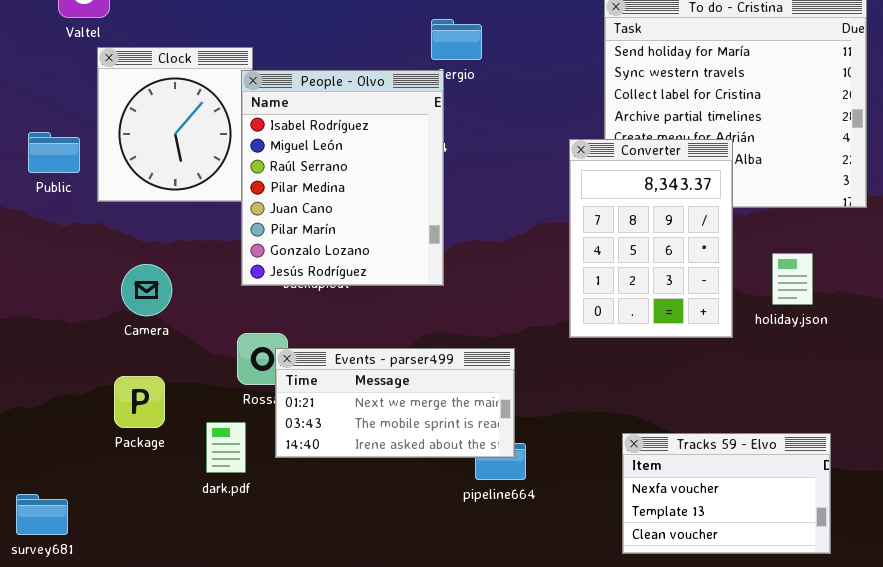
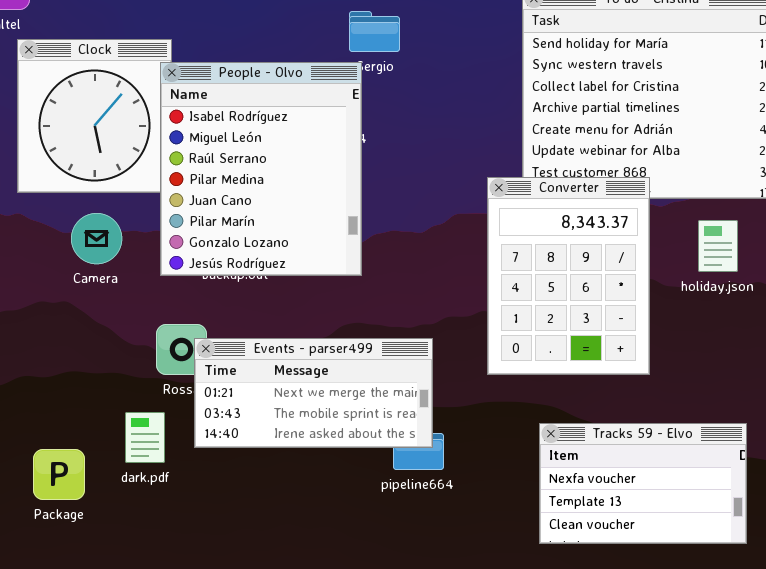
Converter: [569,139,733,338] -> [487,177,650,375], moved
holiday.json: [772,253,813,305] -> [698,220,738,272], moved
Camera: [121,264,172,316] -> [71,213,122,264], moved
Package: [114,376,165,428] -> [33,449,85,500], moved

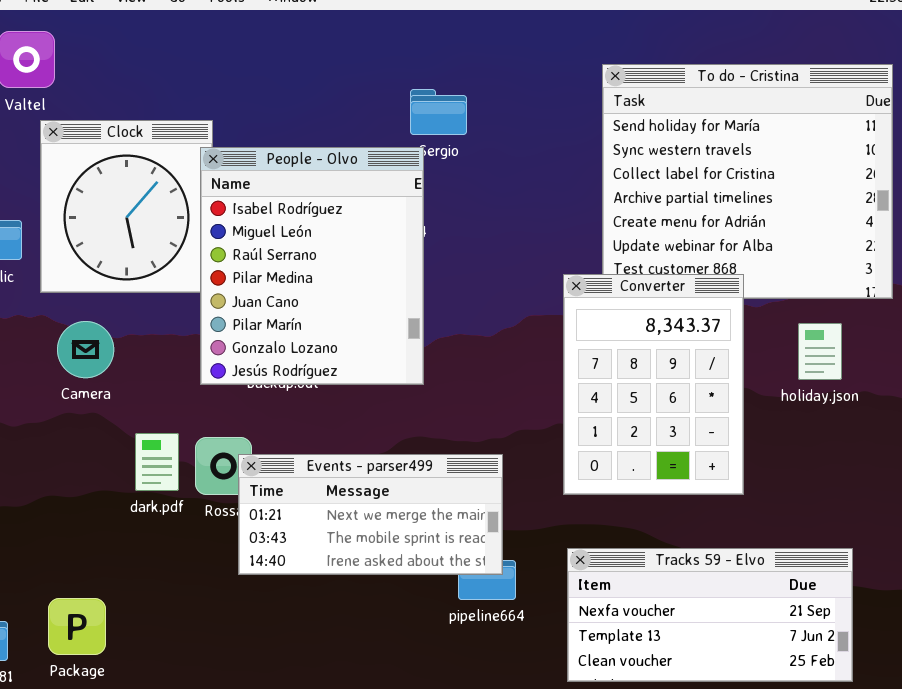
Camera: [71,213,122,264] -> [57,321,114,378], moved
dark.pdf: [125,412,165,463] -> [135,433,179,491], moved
Tracks 59 - Elvo: [539,423,747,544] -> [567,548,853,682], resized
Package: [33,449,85,500] -> [48,598,106,655], moved

